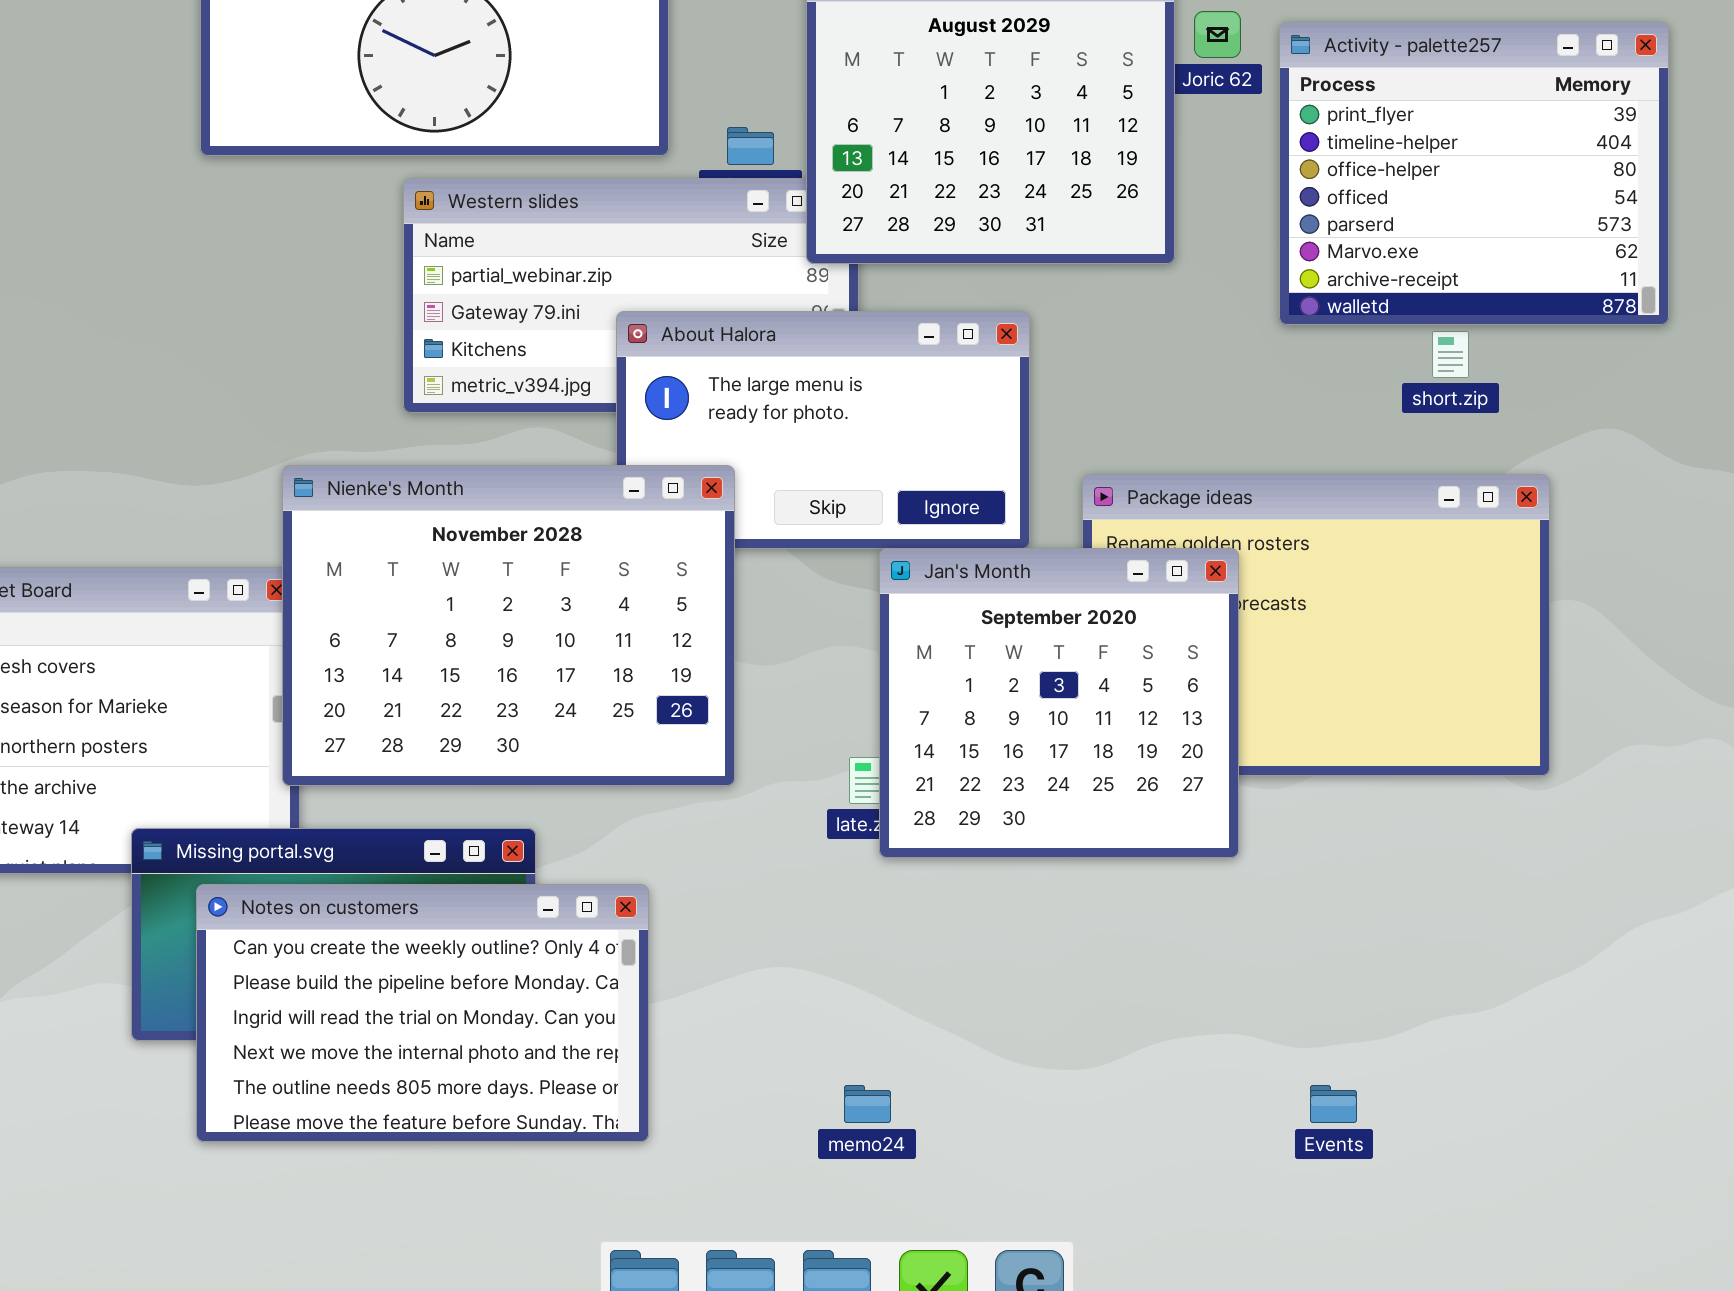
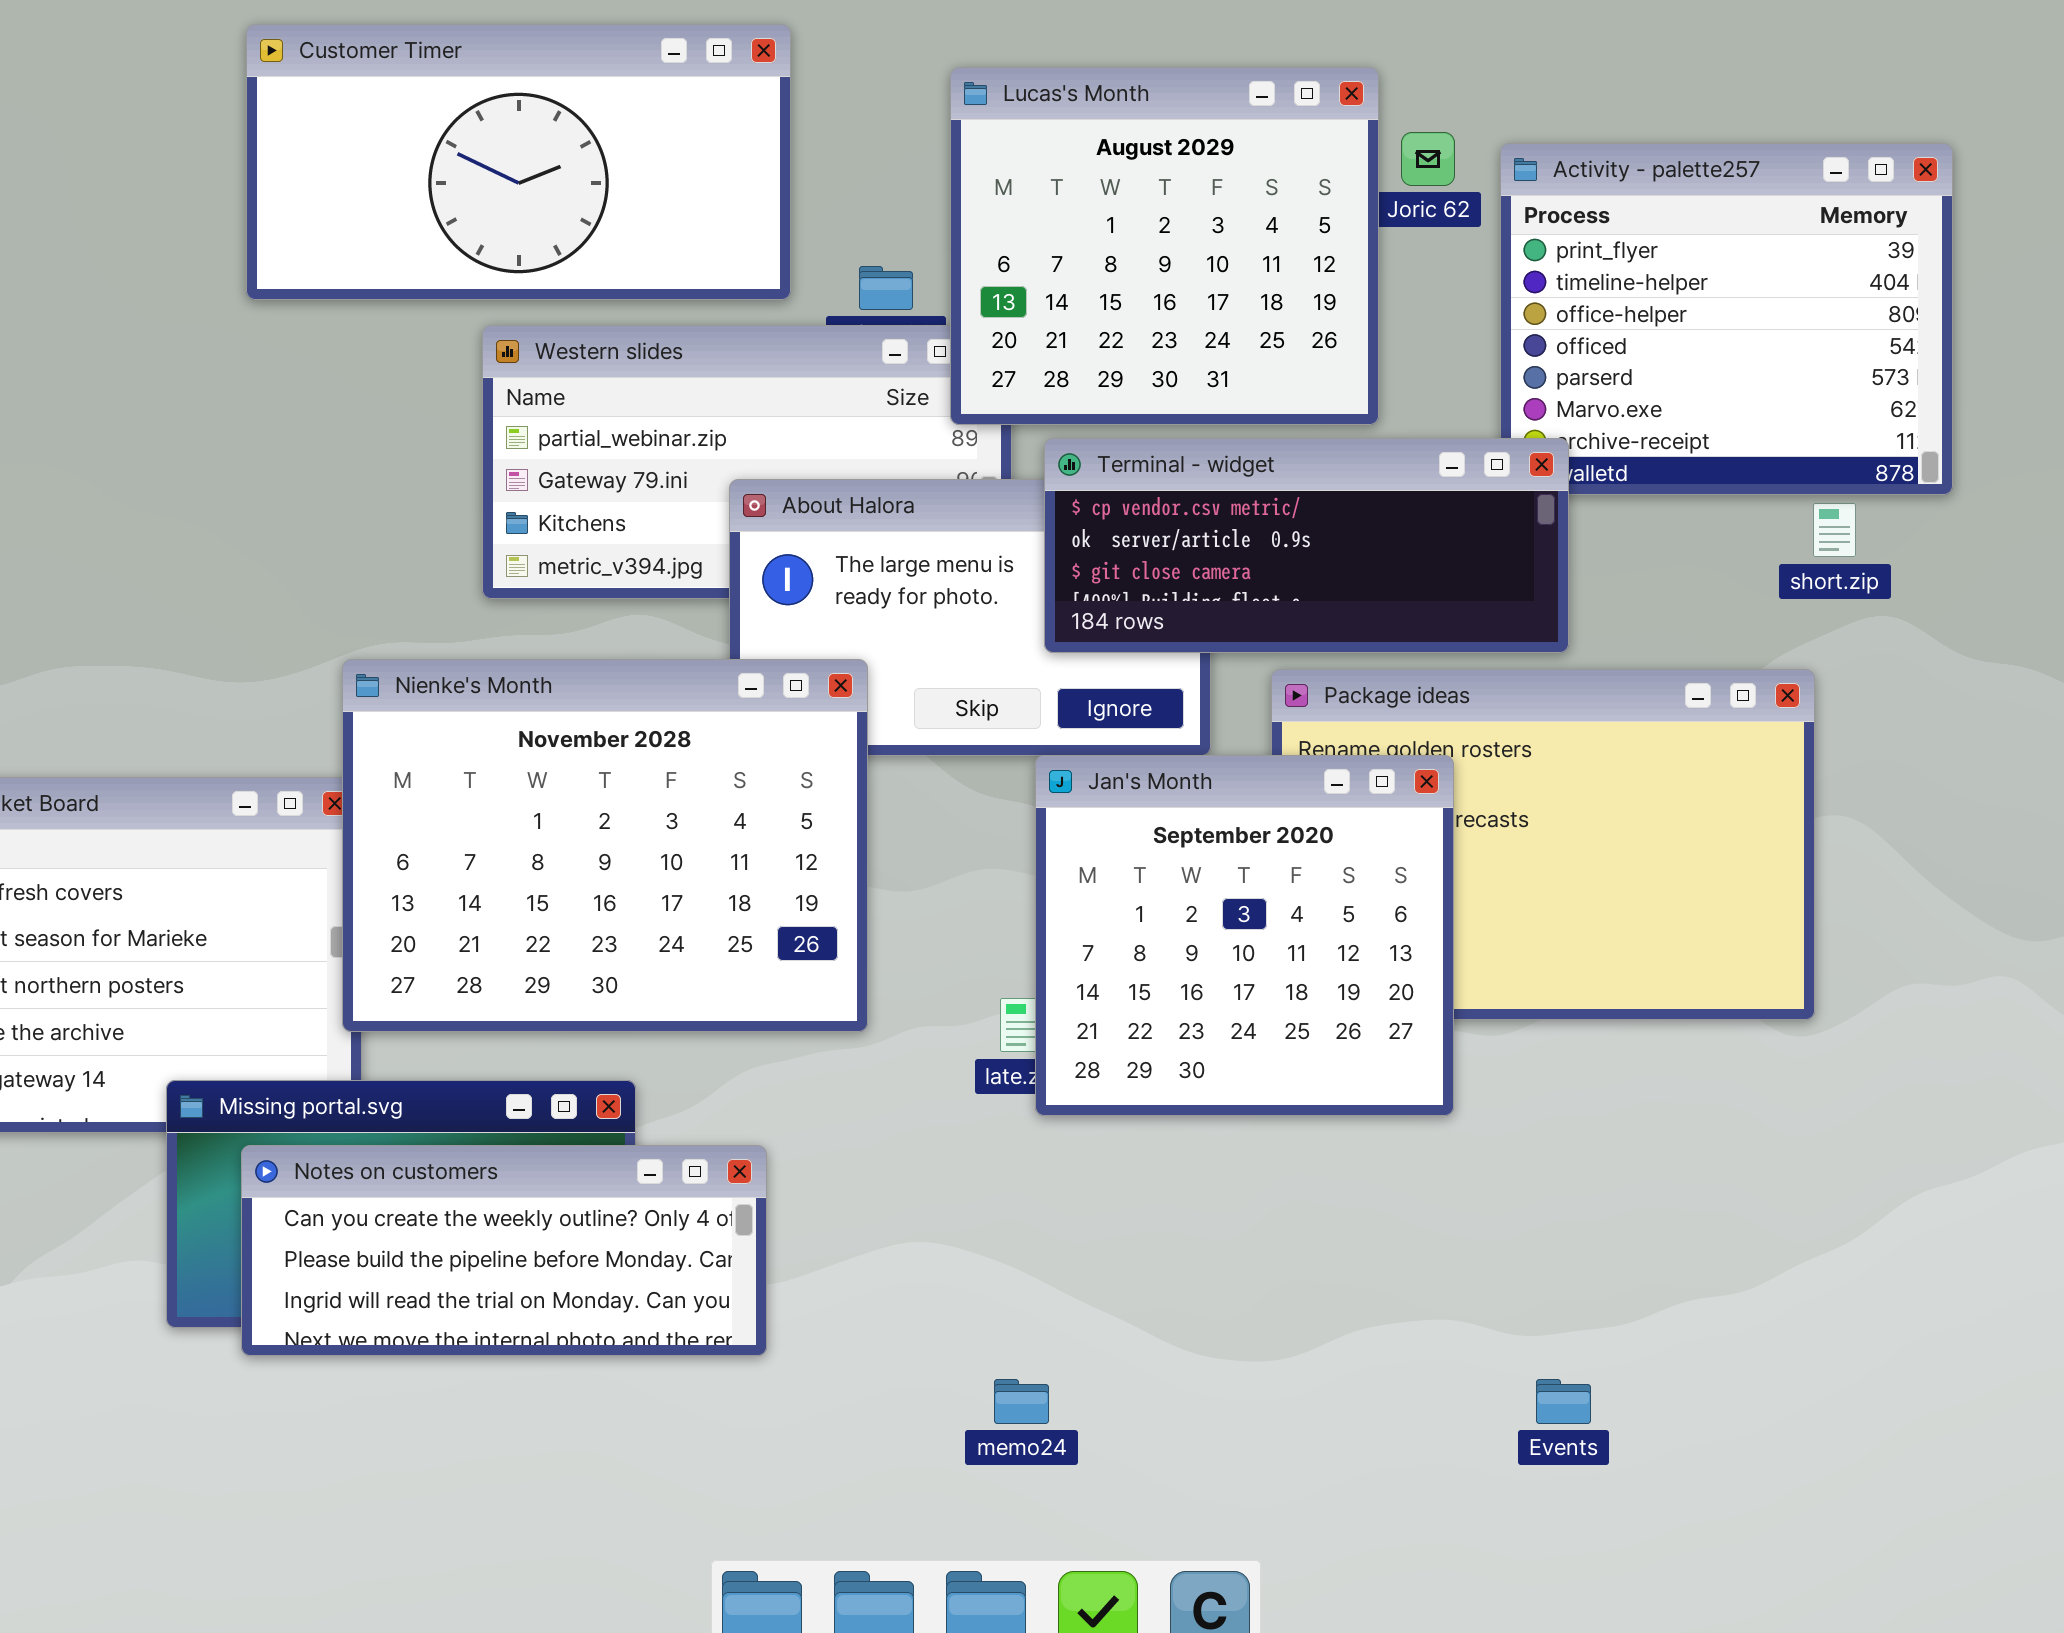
Terminal - widget: none -> [1044,438,1569,653], opened
short.zip: [1432,331,1469,378] -> [1813,503,1856,557], moved
Notes on customers: [196,884,649,1142] -> [241,1145,767,1356], resized

